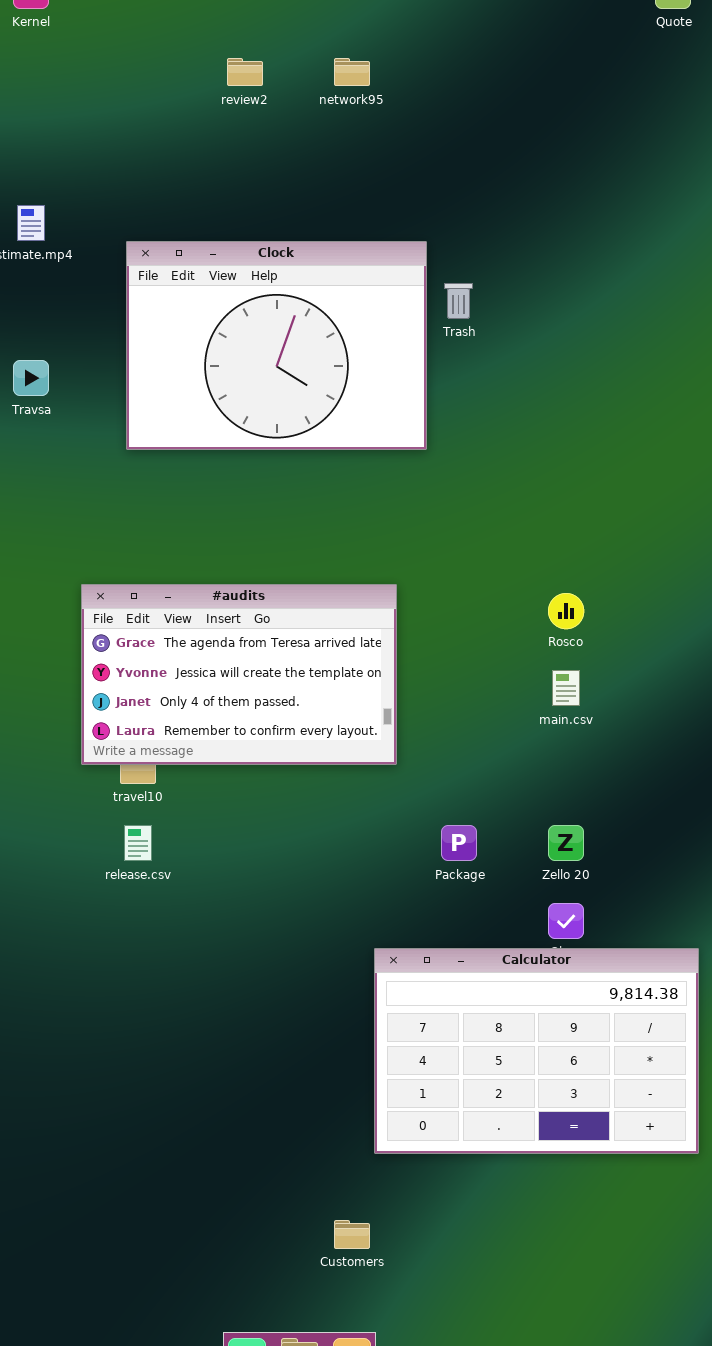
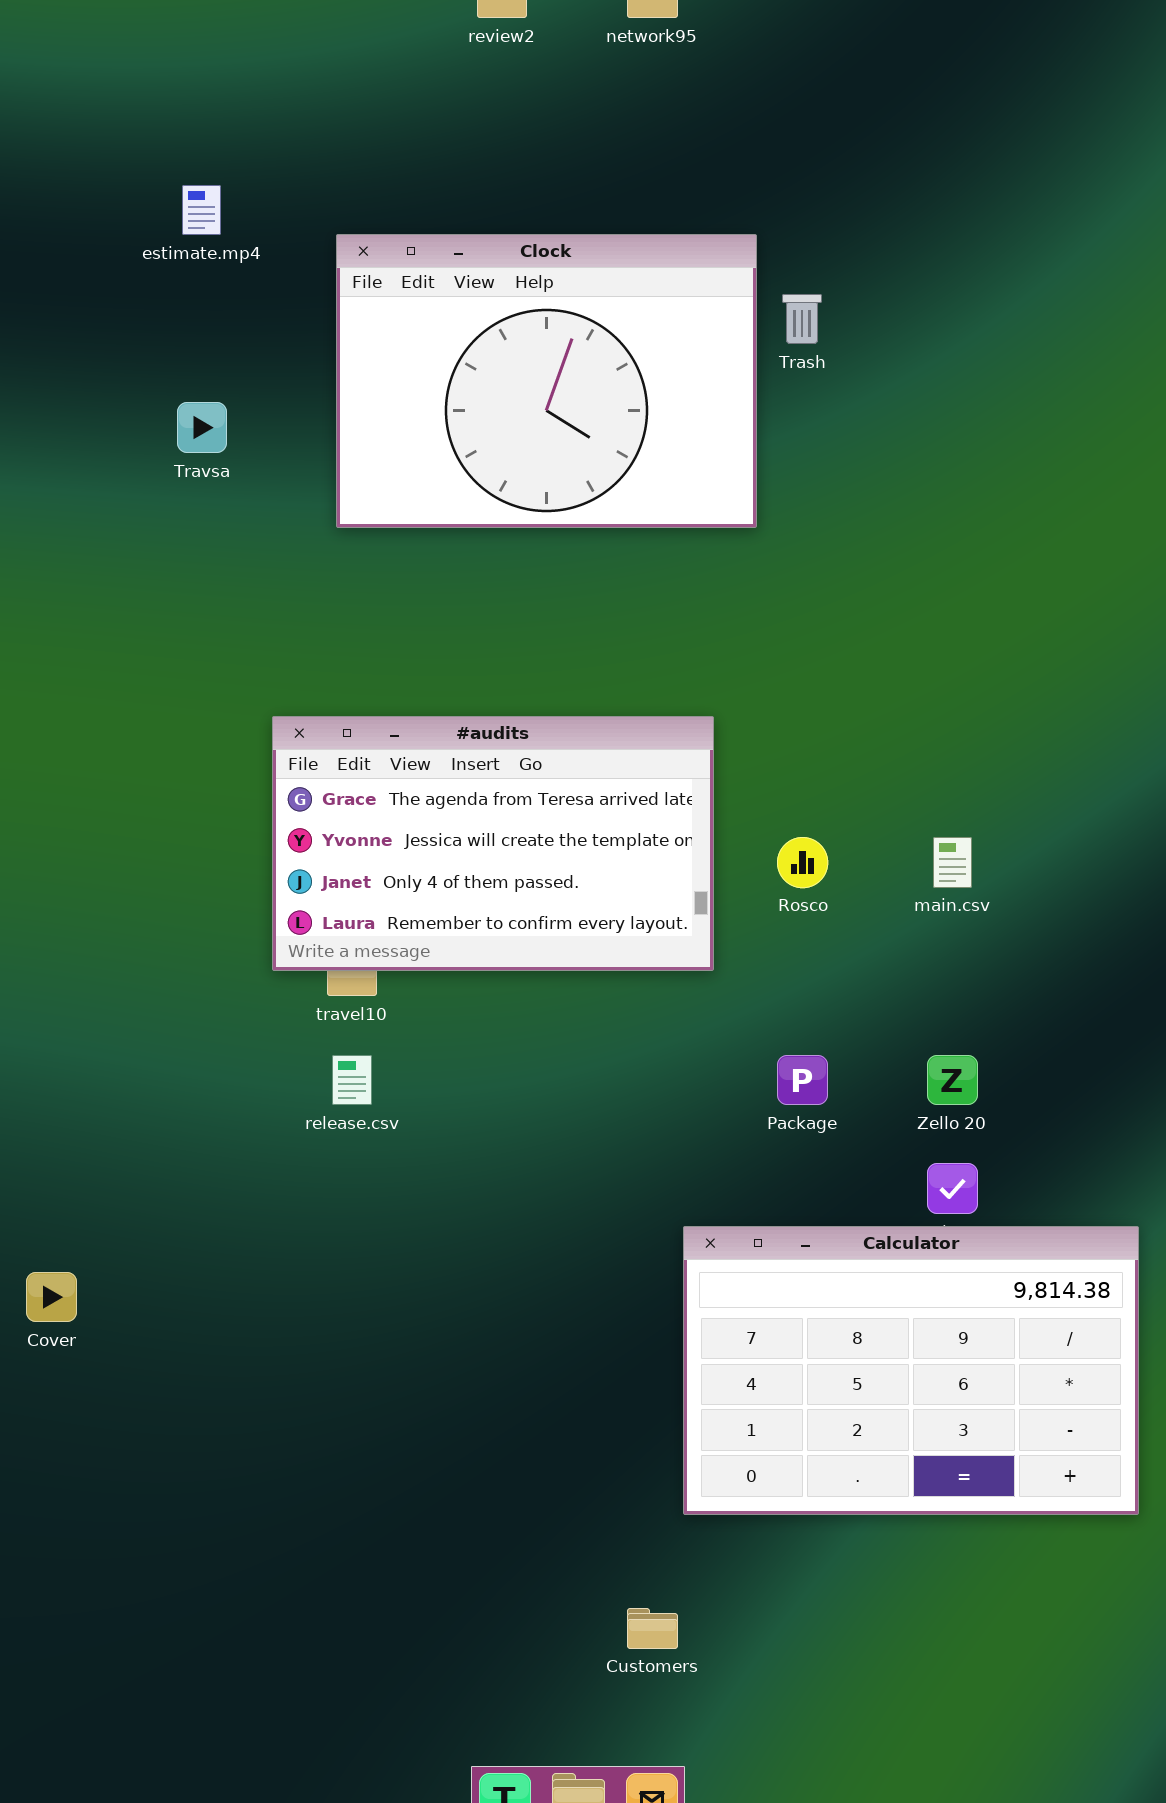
Rosco: [548,593,584,629] -> [777,837,828,888], moved

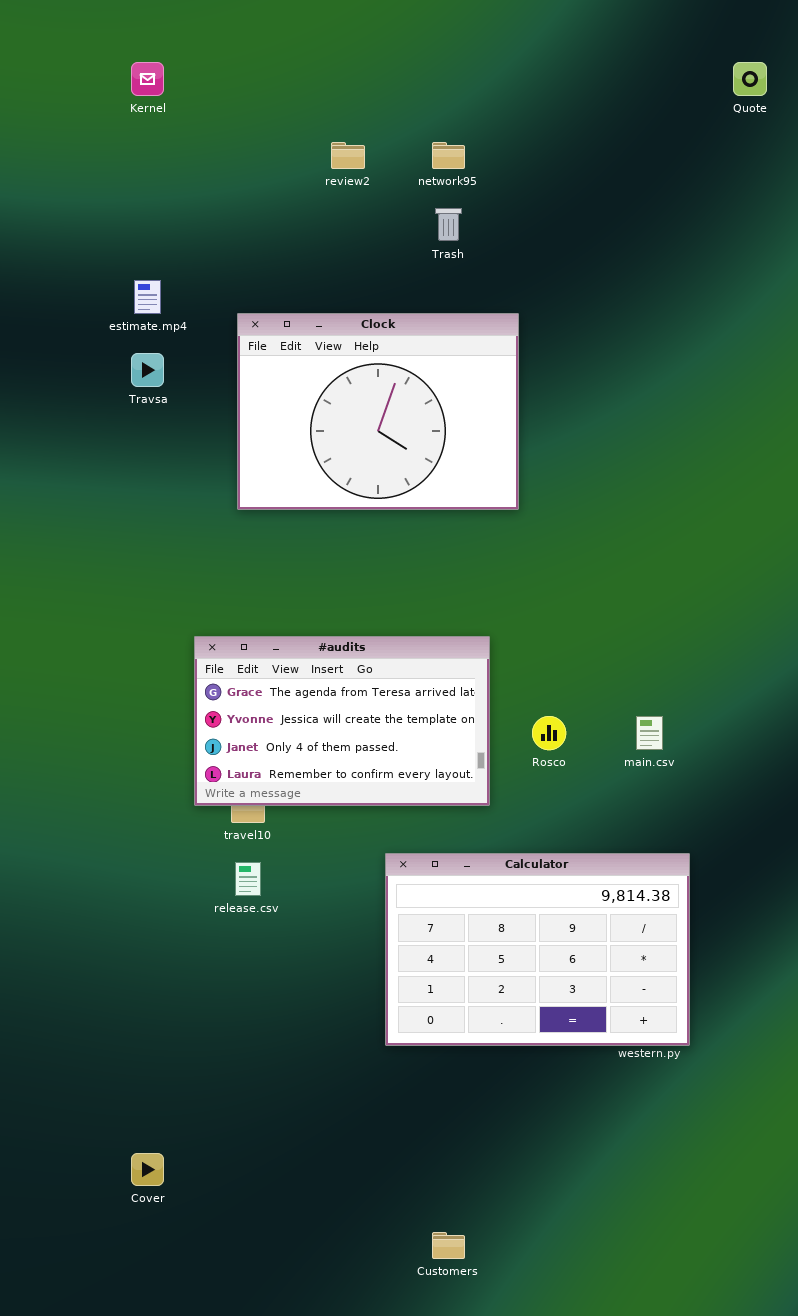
Trash: [782,294,822,344] -> [435,208,462,241], moved
Travsa: [177,402,227,453] -> [131,353,164,387], moved
Calculator: [683,1226,1139,1515] -> [385,853,690,1046], moved
Cover: [26,1272,77,1322] -> [131,1153,164,1186], moved

